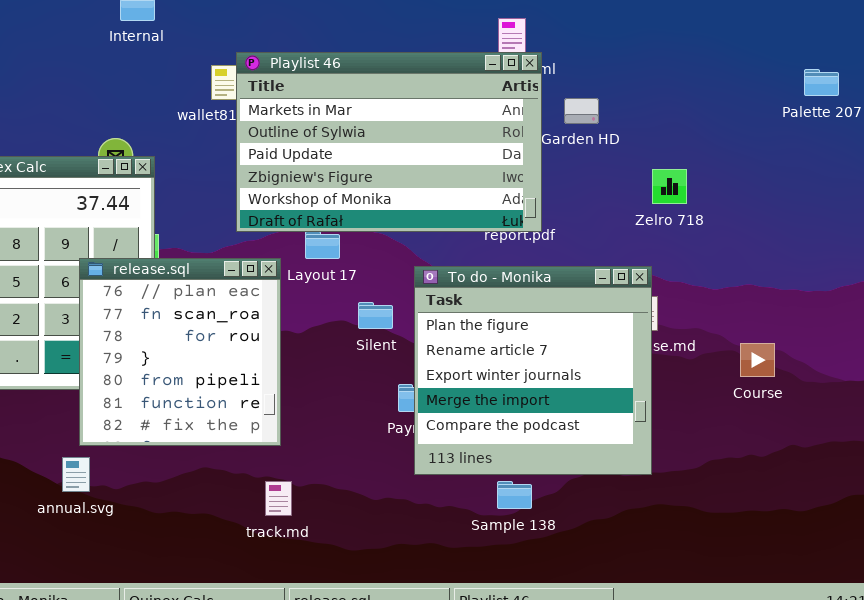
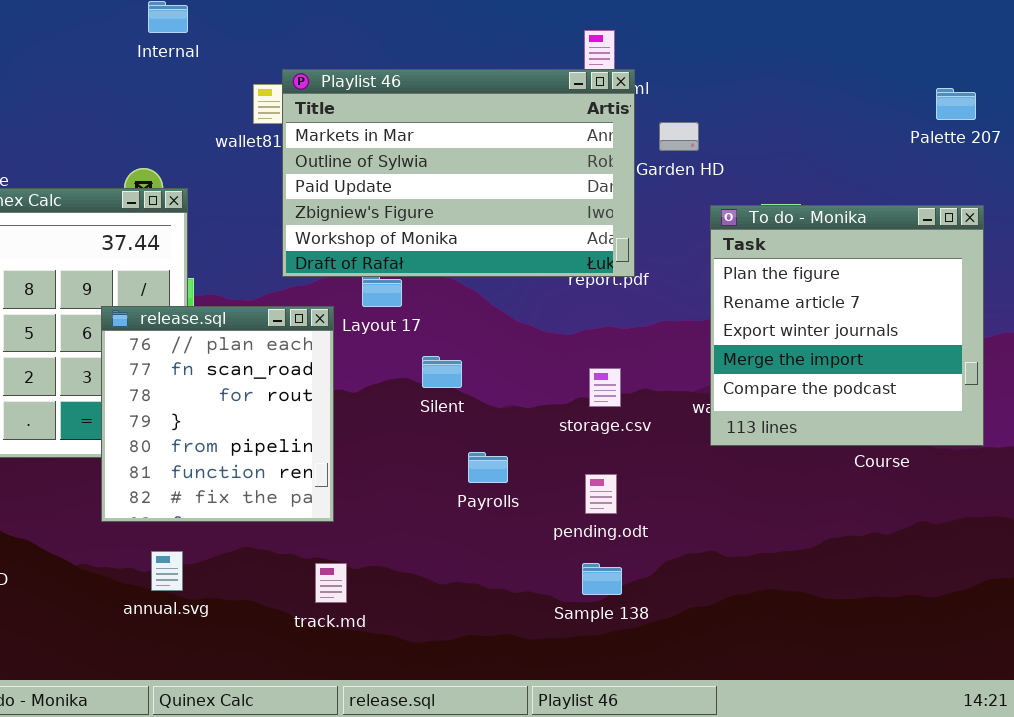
To do - Monika: [414,266,652,475] -> [710,205,984,446], moved
annual.svg: [62,457,90,492] -> [151,551,183,591], moved

